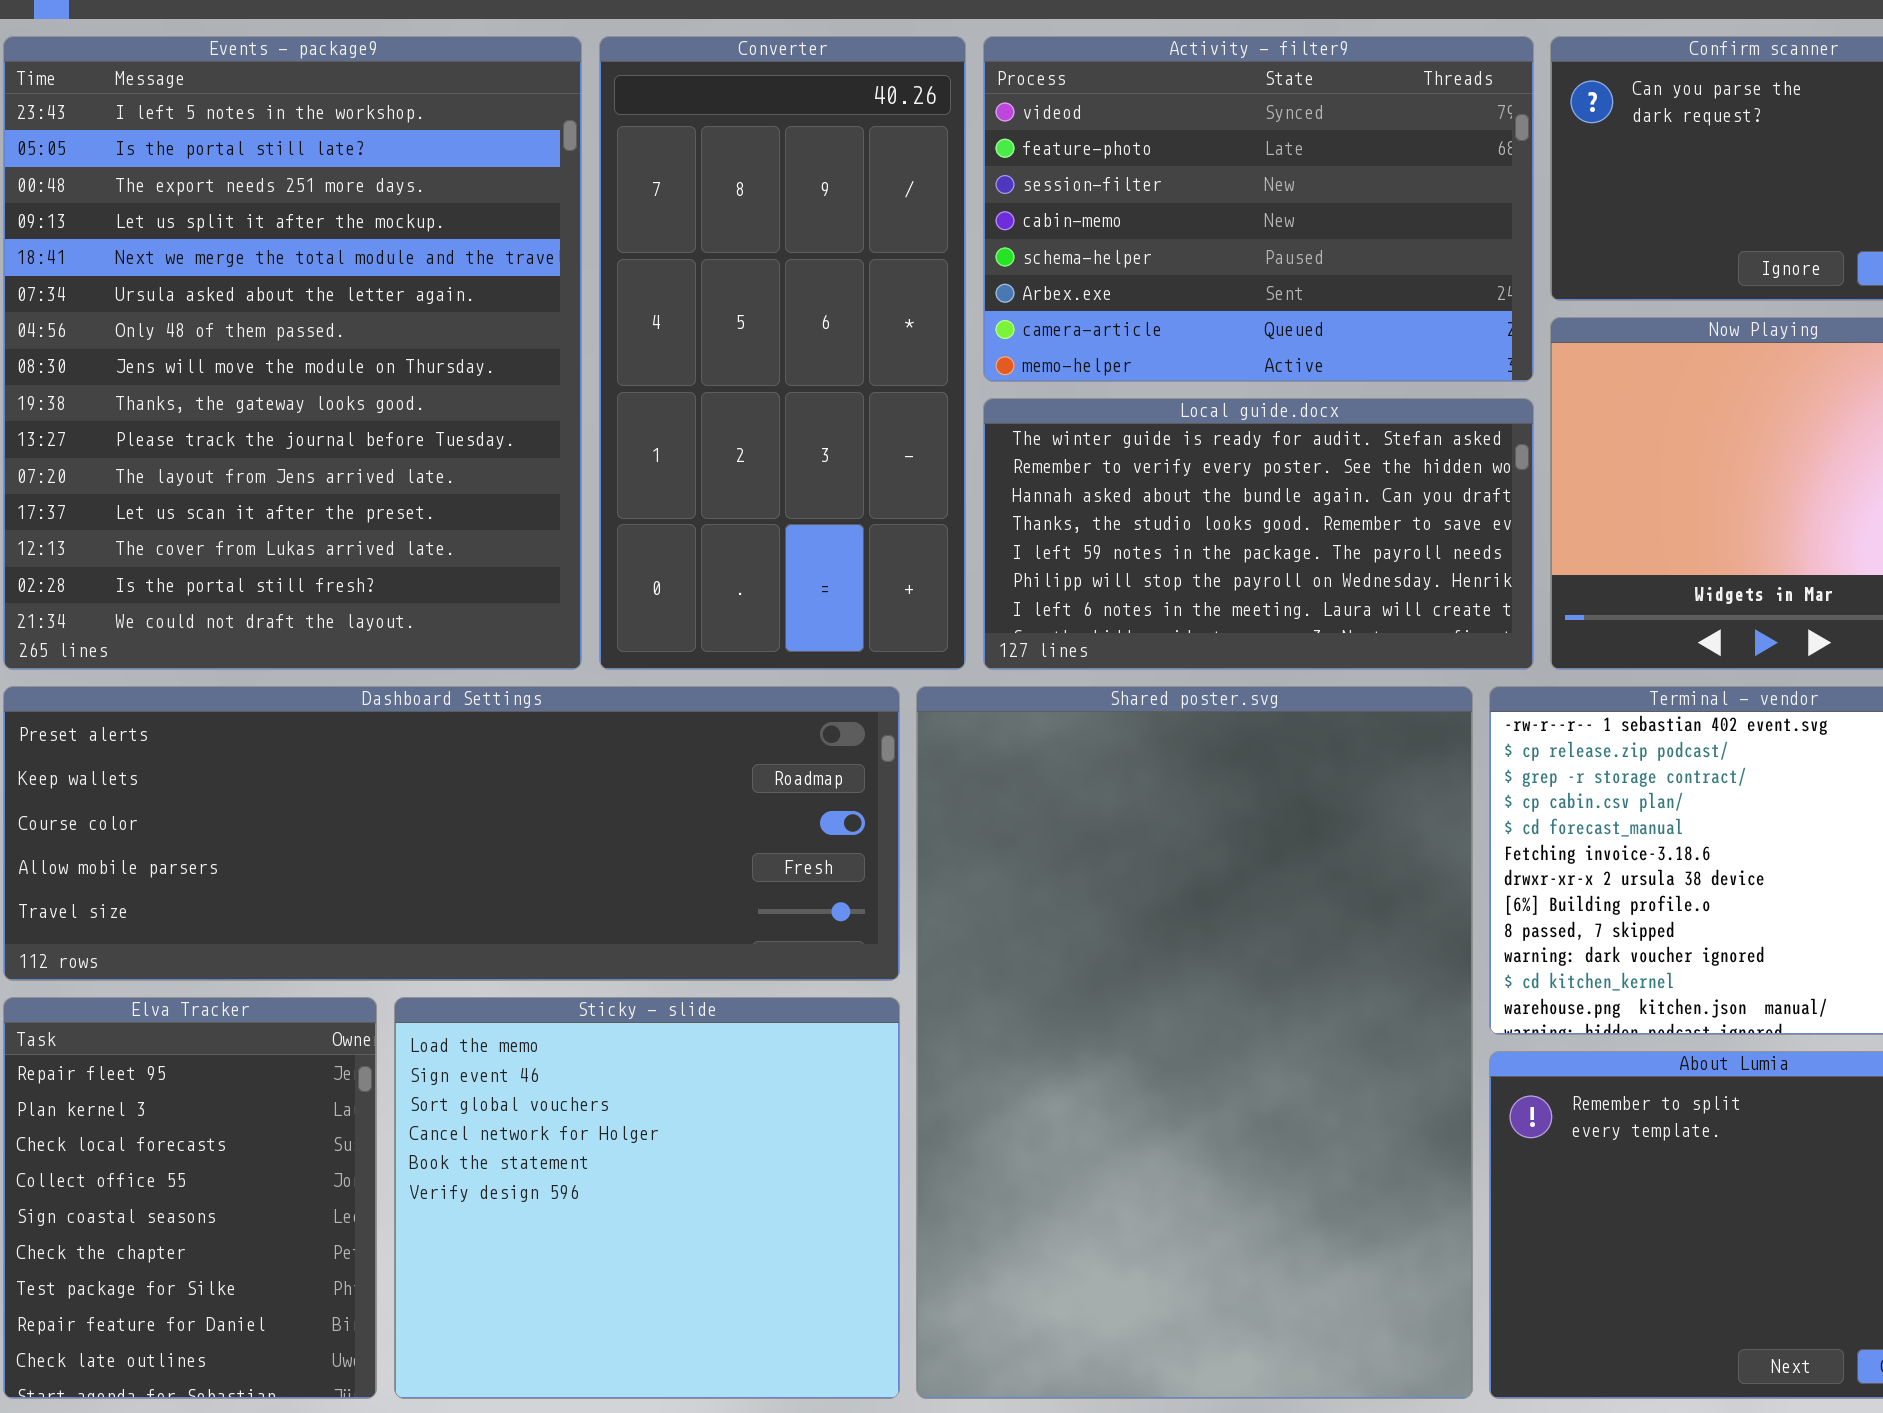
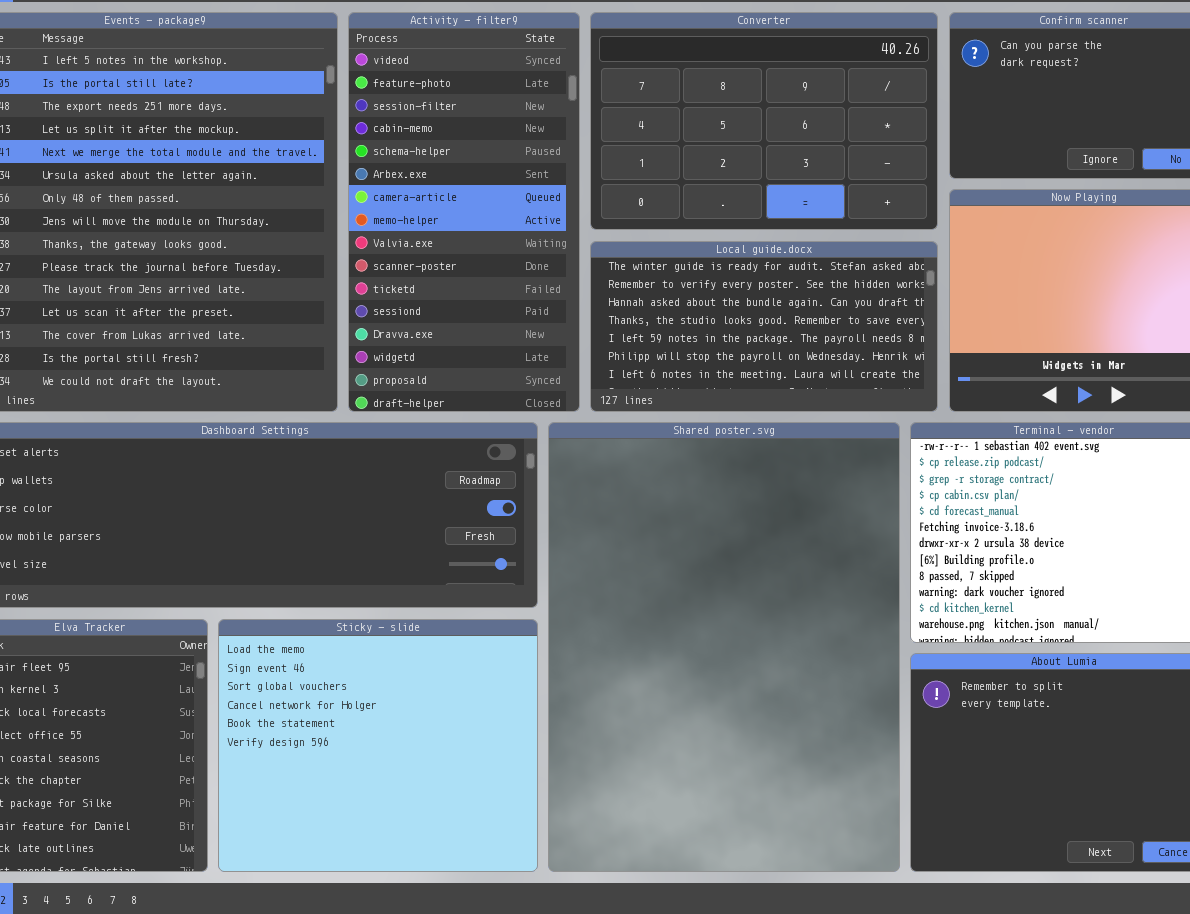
Converter: [599,36,966,670] -> [590,12,938,230], moved, resized
Activity - filter9: [983,36,1534,382] -> [348,12,580,412], moved, resized

